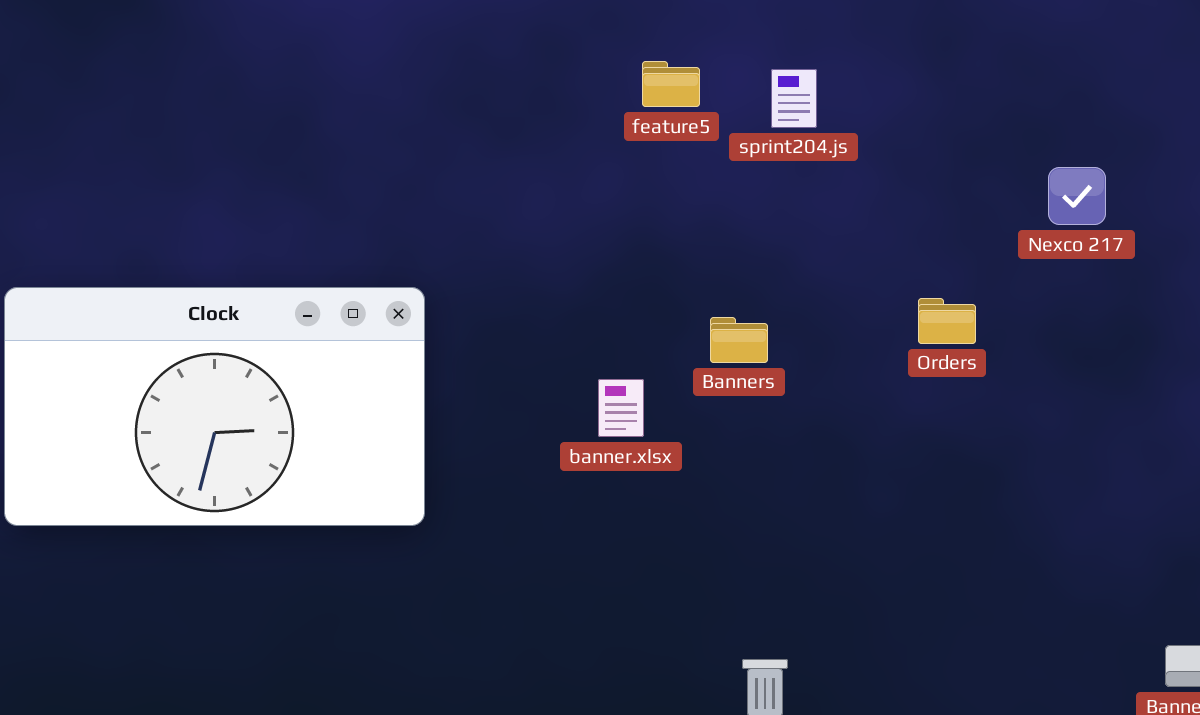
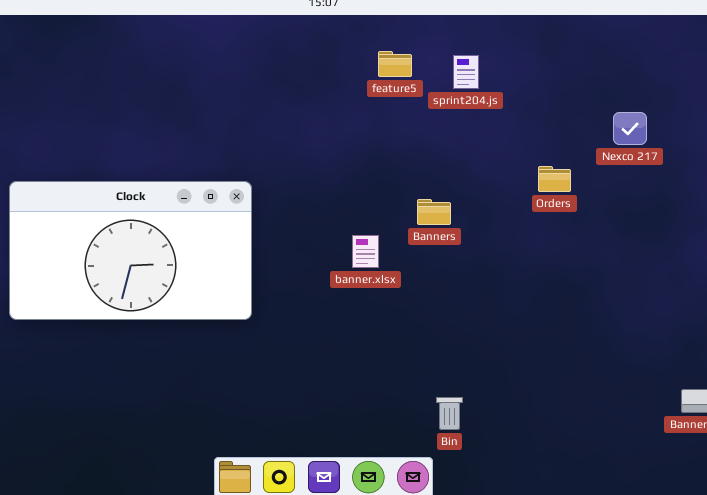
Orders: [918,298,976,344] -> [538,166,571,192], moved

